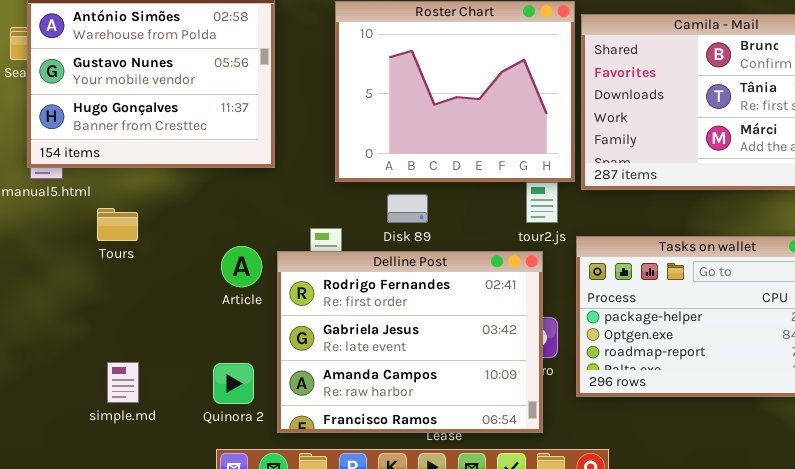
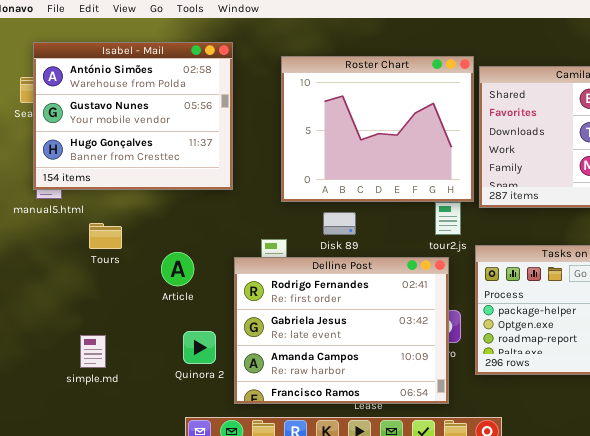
Article: [221,246,262,287] -> [161,252,194,286], moved
simple.md: [107,362,139,403] -> [80,335,106,368], moved
Quinora 2: [213,363,254,404] -> [183,331,216,364], moved

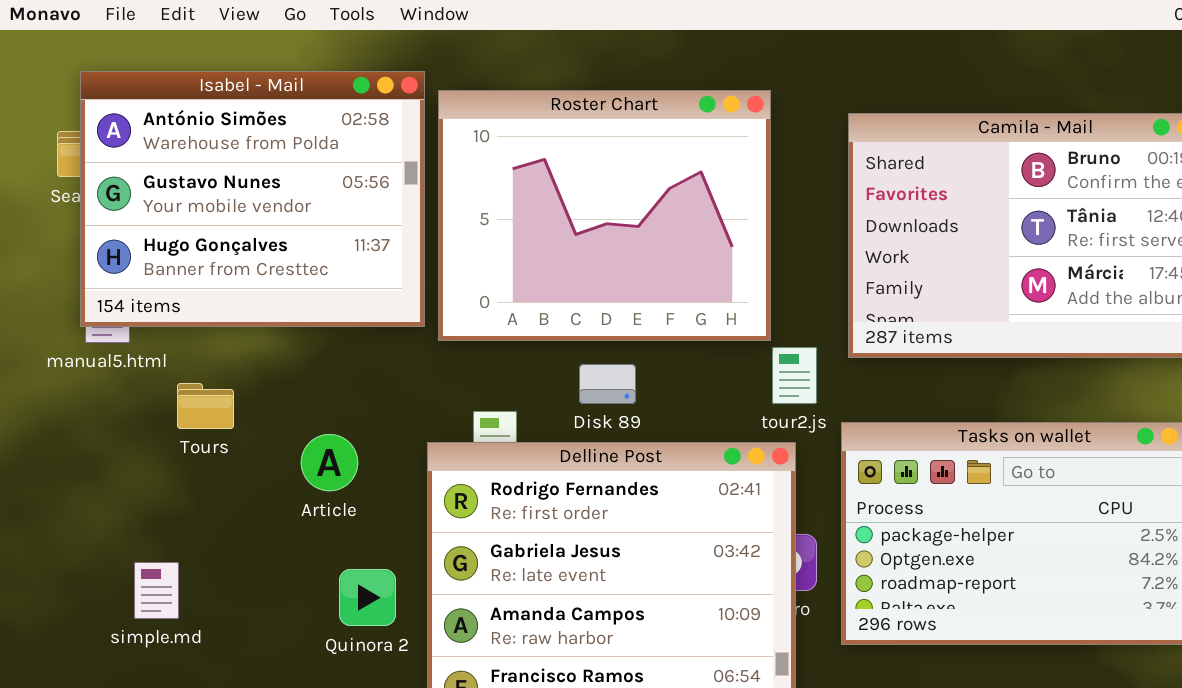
Roster Chart: [281,56,474,202] -> [438,90,771,341], moved
simple.md: [80,335,106,368] -> [134,562,179,619], moved

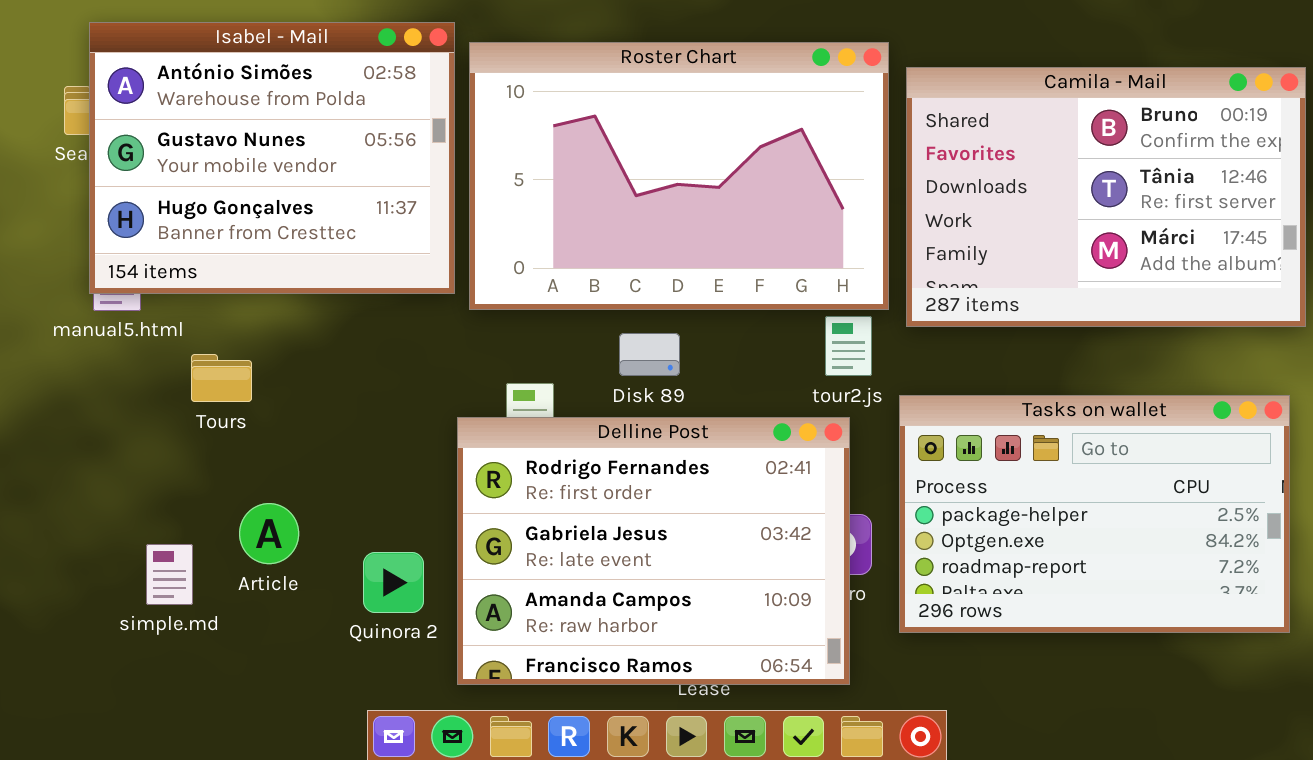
Roster Chart: [438,90,771,341] -> [469,42,889,310], resized
Article: [301,434,358,491] -> [239,503,299,564], moved

